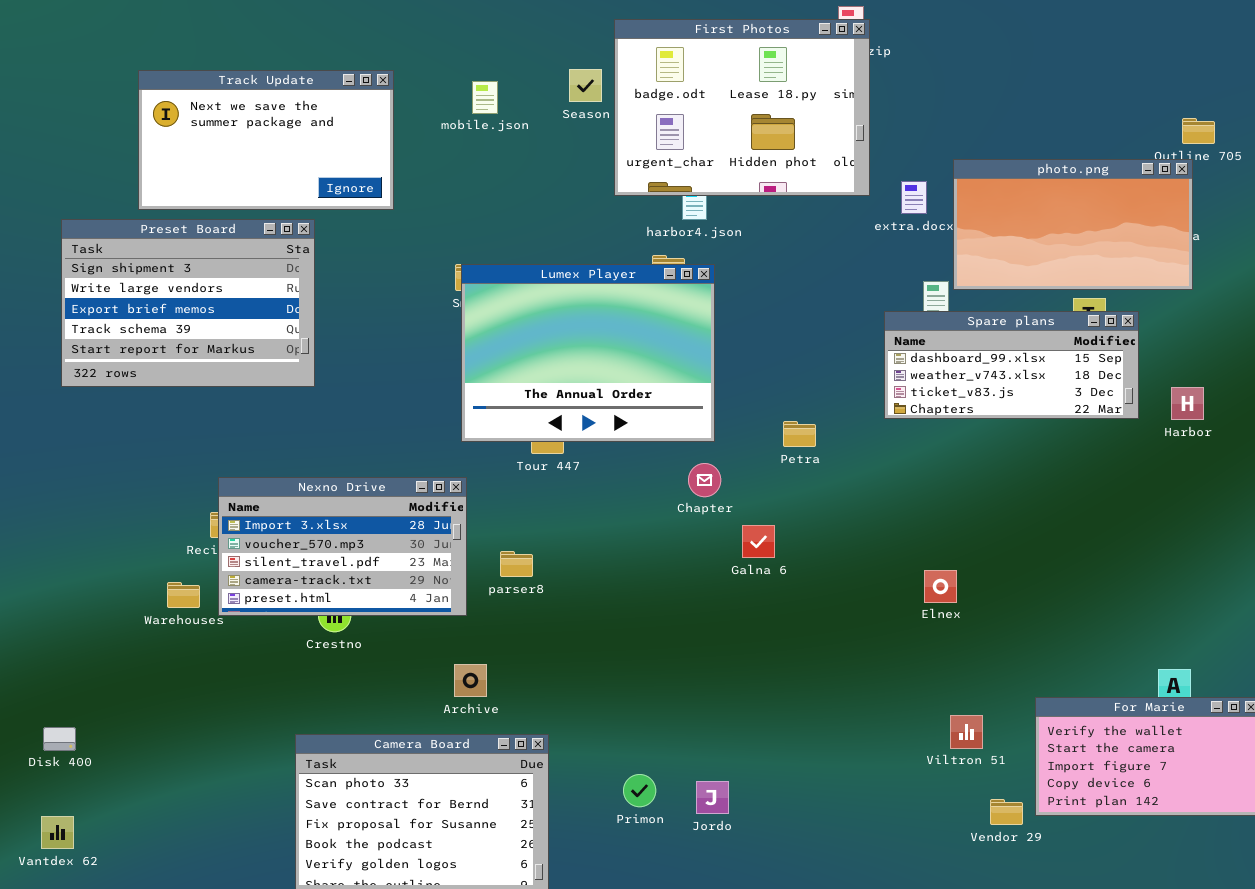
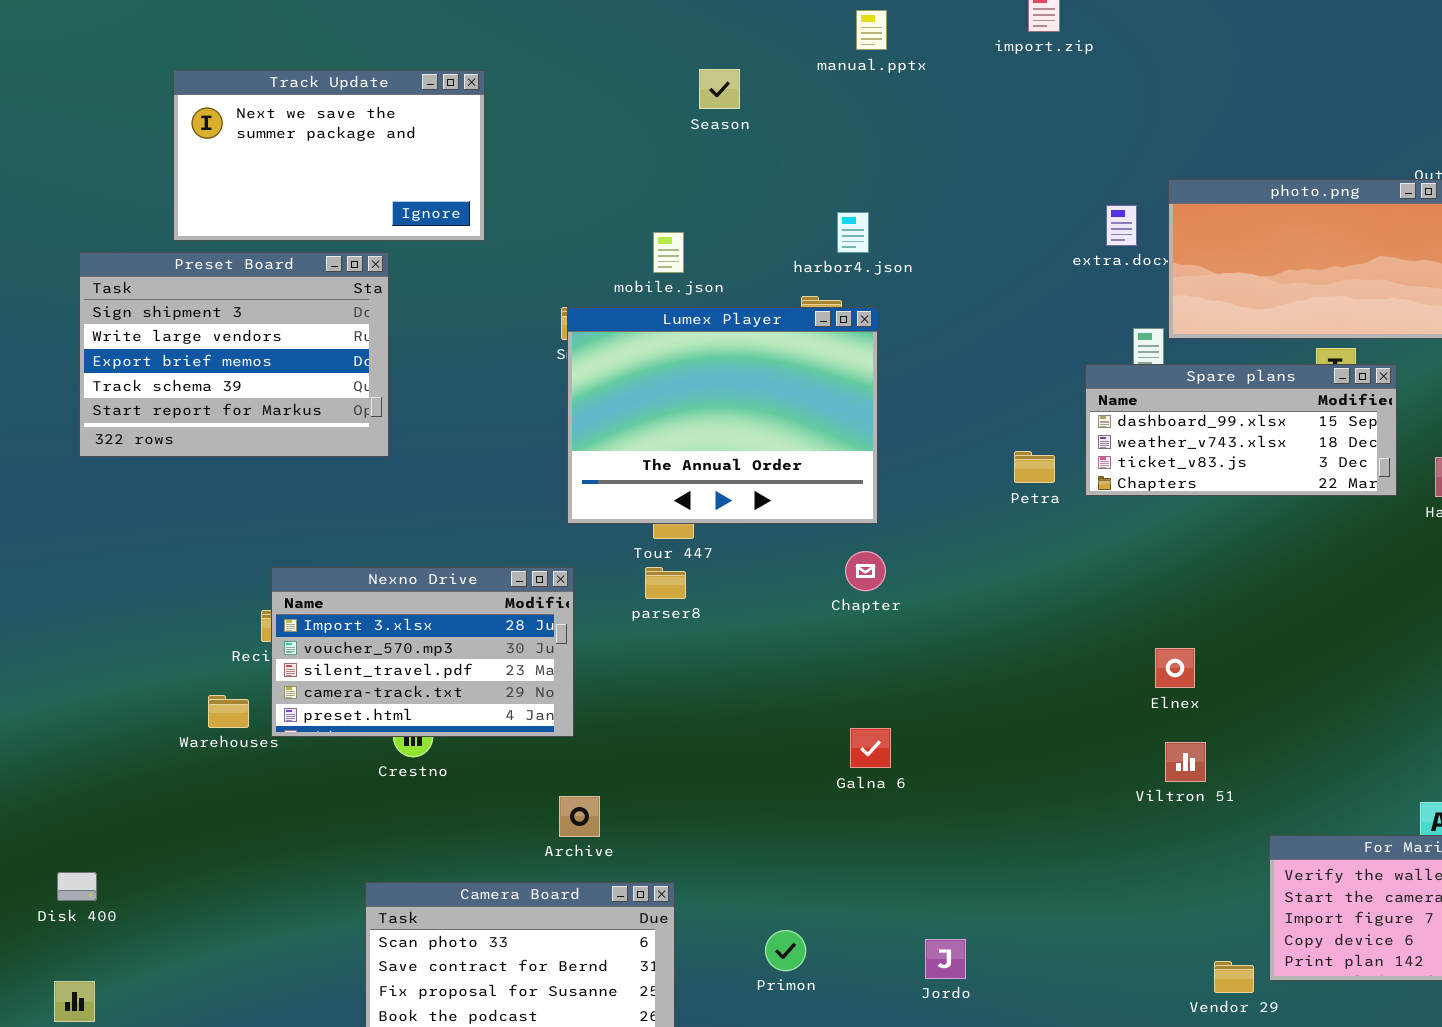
First Photos: [614,19,870,196] -> none, closed
mobile.json: [472,81,498,114] -> [653,232,684,273], moved
Petra: [783,421,816,447] -> [1014,451,1055,483], moved
Galna 6: [742,525,775,558] -> [850,728,891,768], moved
parser8: [500,551,533,577] -> [645,567,686,599], moved
Elnex: [924,570,957,603] -> [1155,648,1195,688], moved
Viltron 51: [950,715,983,749] -> [1165,742,1206,782], moved
Jordo: [696,781,729,814] -> [925,939,966,979], moved

